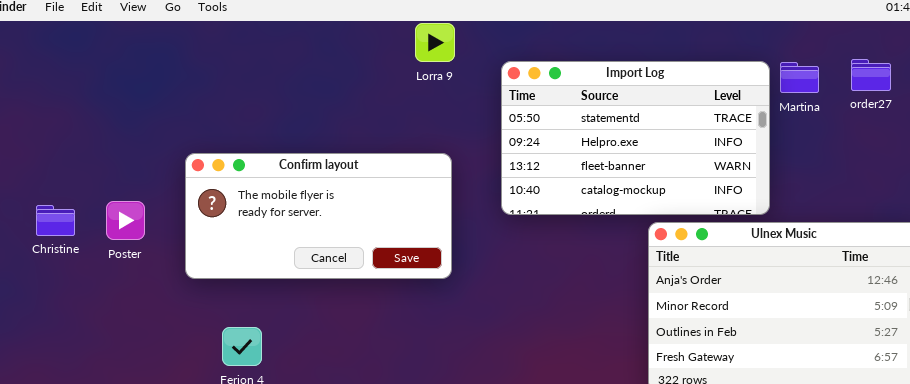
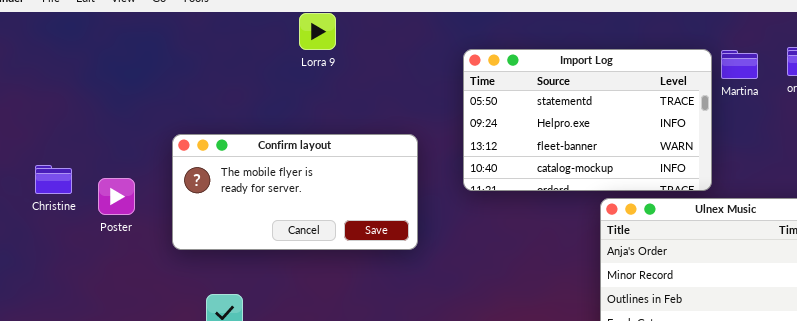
Lorra 9: [415,23,455,62] -> [299,13,336,50], moved
Christine: [36,205,75,236] -> [35,165,72,194], moved

